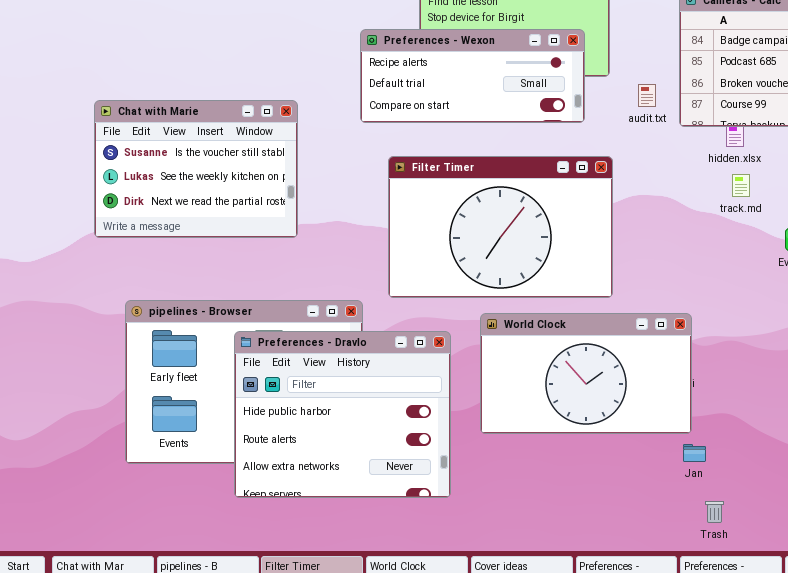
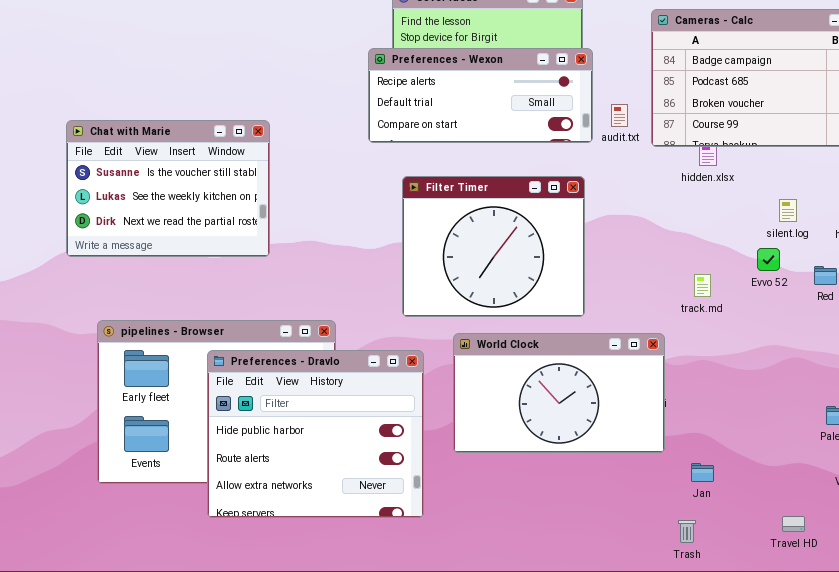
Preferences - Wexon: [360,29,585,123] -> [368,48,593,143], moved
Filter Timer: [388,156,613,298] -> [402,176,585,317], resized
track.md: [732,174,750,197] -> [694,274,711,297], moved
Jan: [683,444,706,462] -> [691,463,714,482], moved

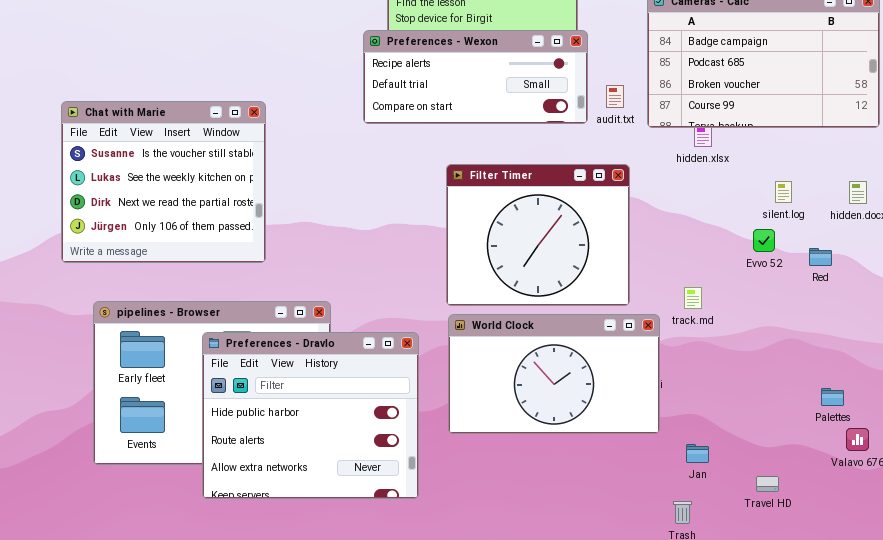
Chat with Marie: [66,120,270,257] -> [61,101,266,263], resized
Filter Timer: [402,176,585,317] -> [446,164,630,306], moved
track.md: [694,274,711,297] -> [684,287,702,309], moved
Travel HD: [782,516,805,532] -> [756,476,779,492], moved

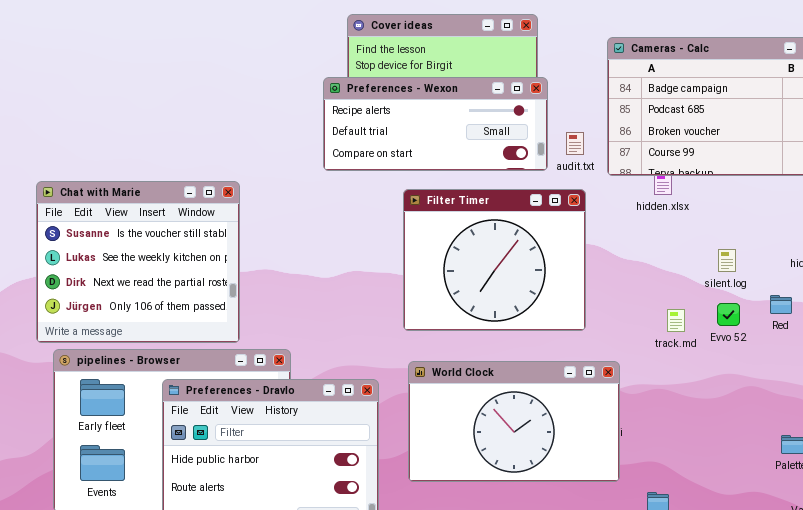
Chat with Marie: [61,101,266,263] -> [36,181,240,343], moved
Filter Timer: [446,164,630,306] -> [403,189,586,331], moved
silent.log: [775,181,792,203] -> [718,249,736,272], moved
Evvo 52: [753,229,775,252] -> [717,303,740,326], moved
track.md: [684,287,702,309] -> [667,309,685,332], moved

